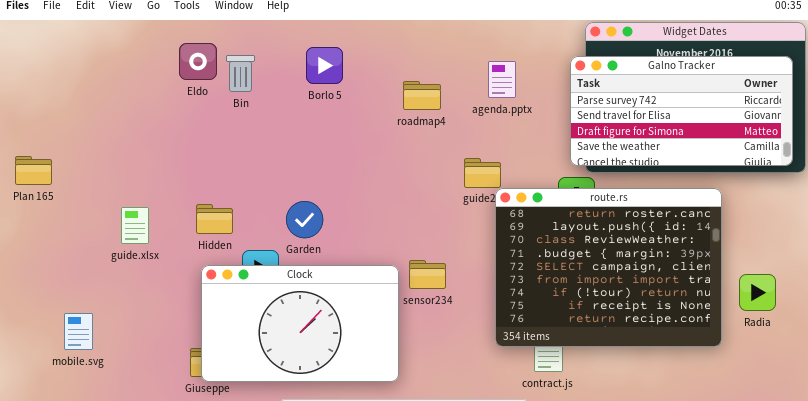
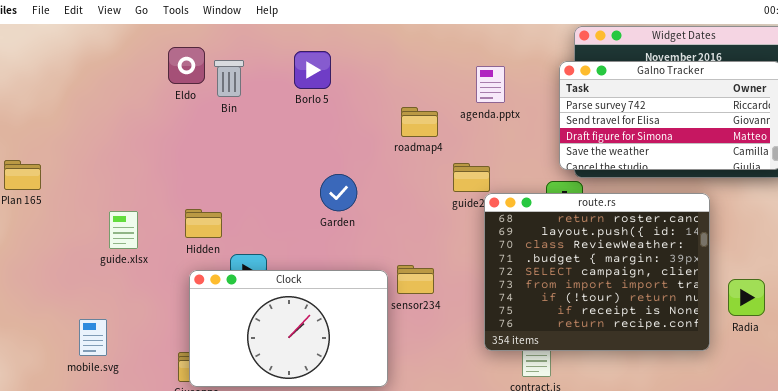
roadmap4: [403,81,441,110] -> [401,107,438,137], moved
Garden: [286,201,323,238] -> [320,174,357,211], moved
mobile.svg: [64,313,93,350] -> [79,319,107,356], moved

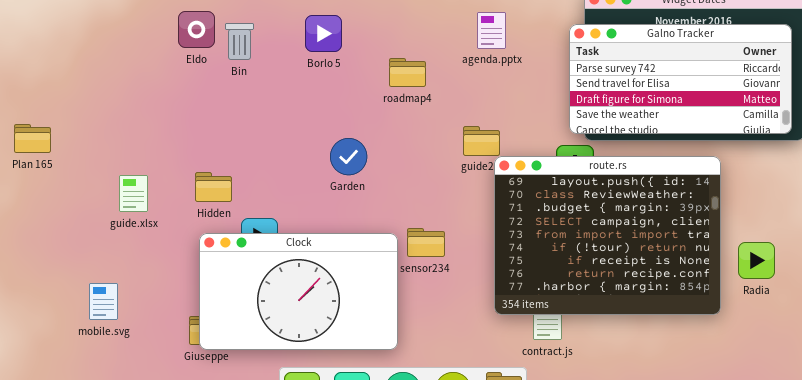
agenda.pptx: [476,66,505,103] -> [477,12,506,49], moved
roadmap4: [401,107,438,137] -> [389,58,426,87], moved
route.rs: [484,193,710,351] -> [494,156,721,315], scrolled down 1 row

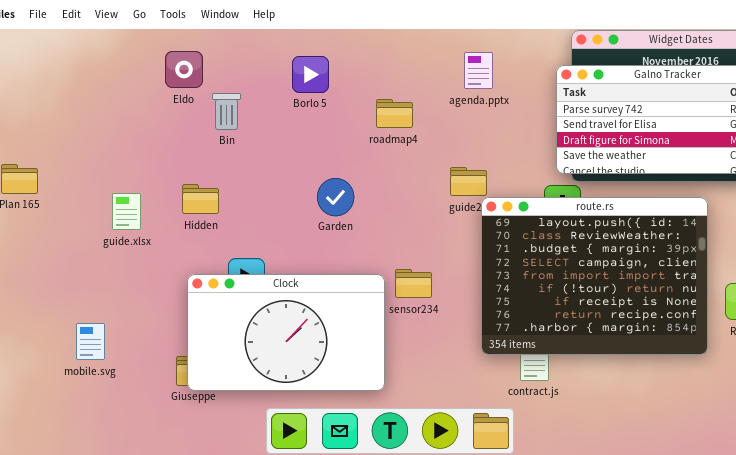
Bin: [225,23,254,60] -> [212,93,241,130], moved
Hidden: [195,172,232,202] -> [182,184,219,214], moved
guide.xlsx: [119,175,148,212] -> [112,193,141,230], moved

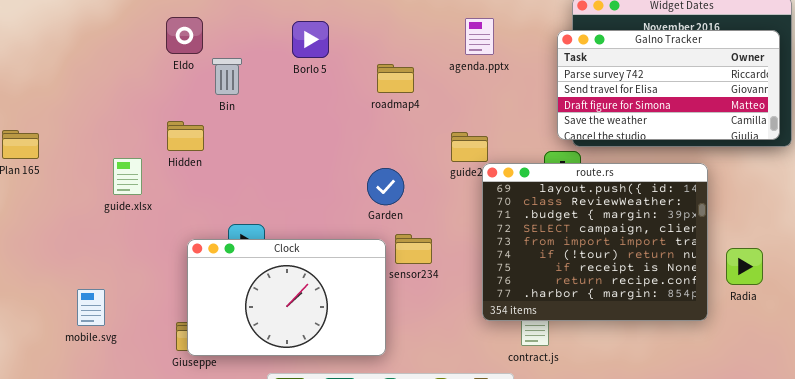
Garden: [317,178,354,216] -> [367,168,404,205], moved
Hidden: [182,184,219,214] -> [167,121,204,151], moved

